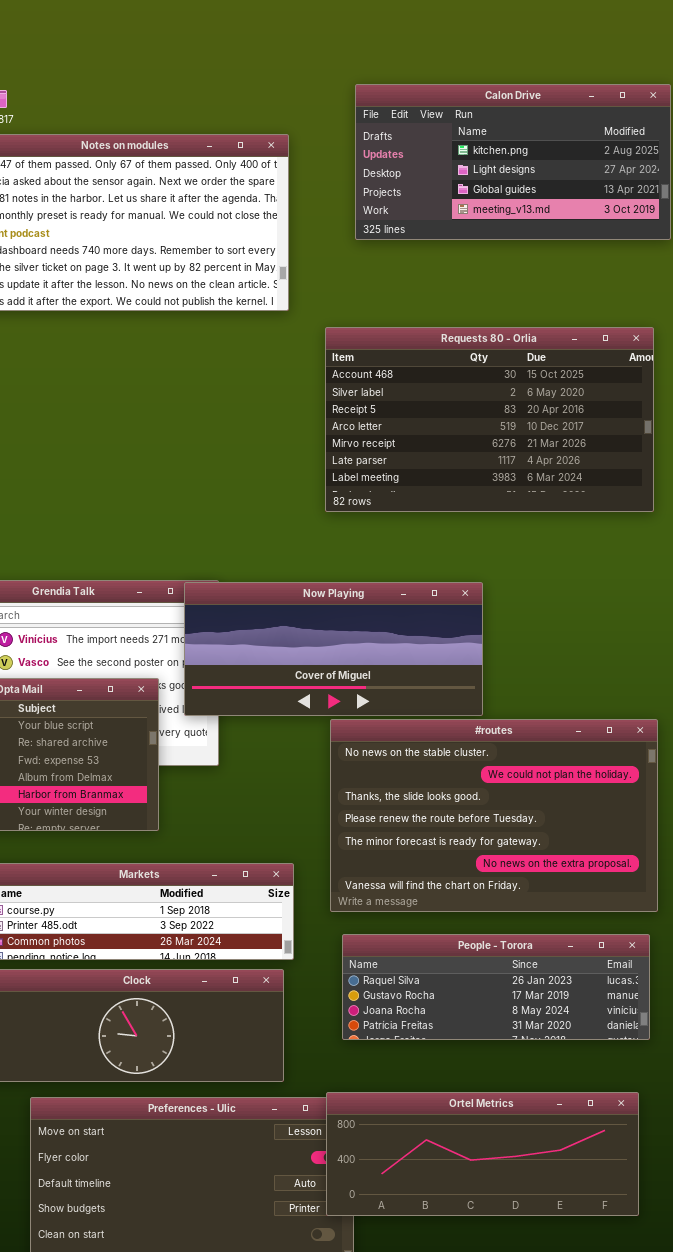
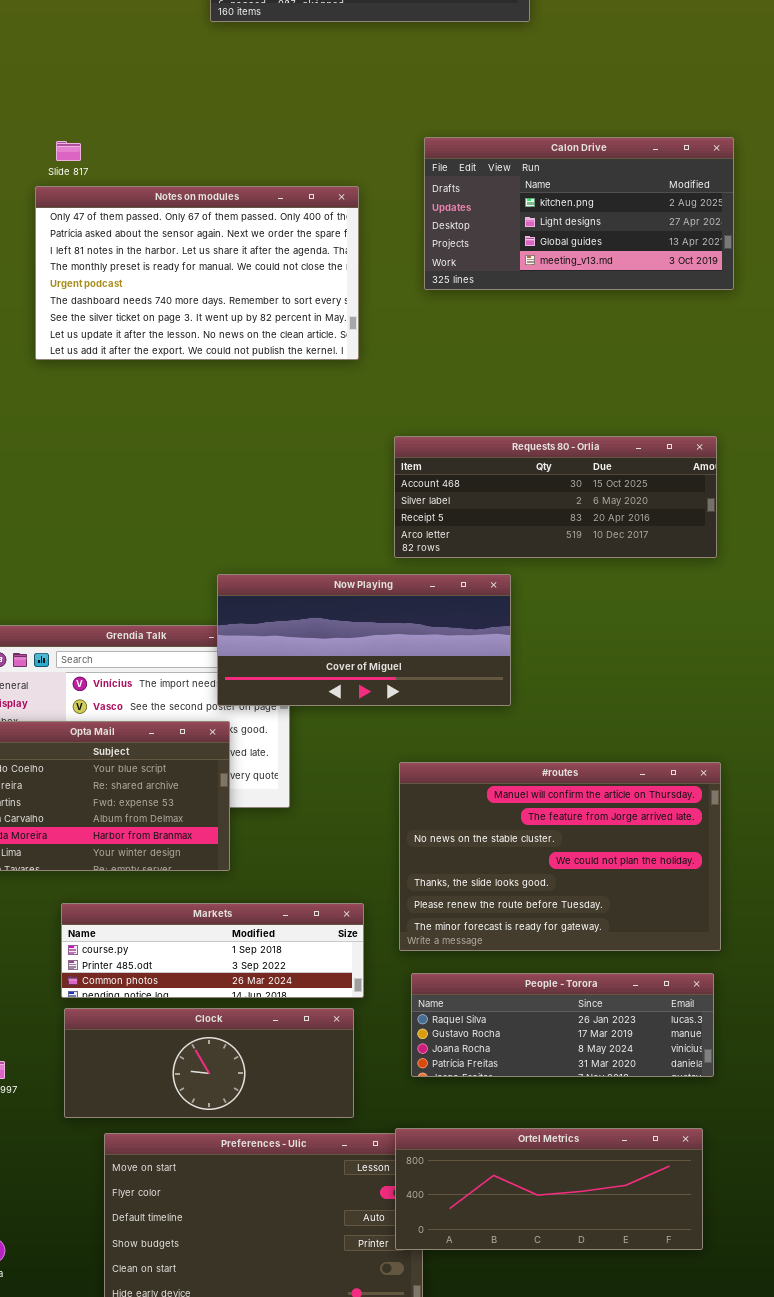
Requests 80 - Orlia: [325,327,654,512] -> [394,436,717,558], resized
Now Playing: [184,582,483,716] -> [217,574,511,706], moved
#routes: [330,719,658,912] -> [399,762,721,951], scrolled up 2 rows

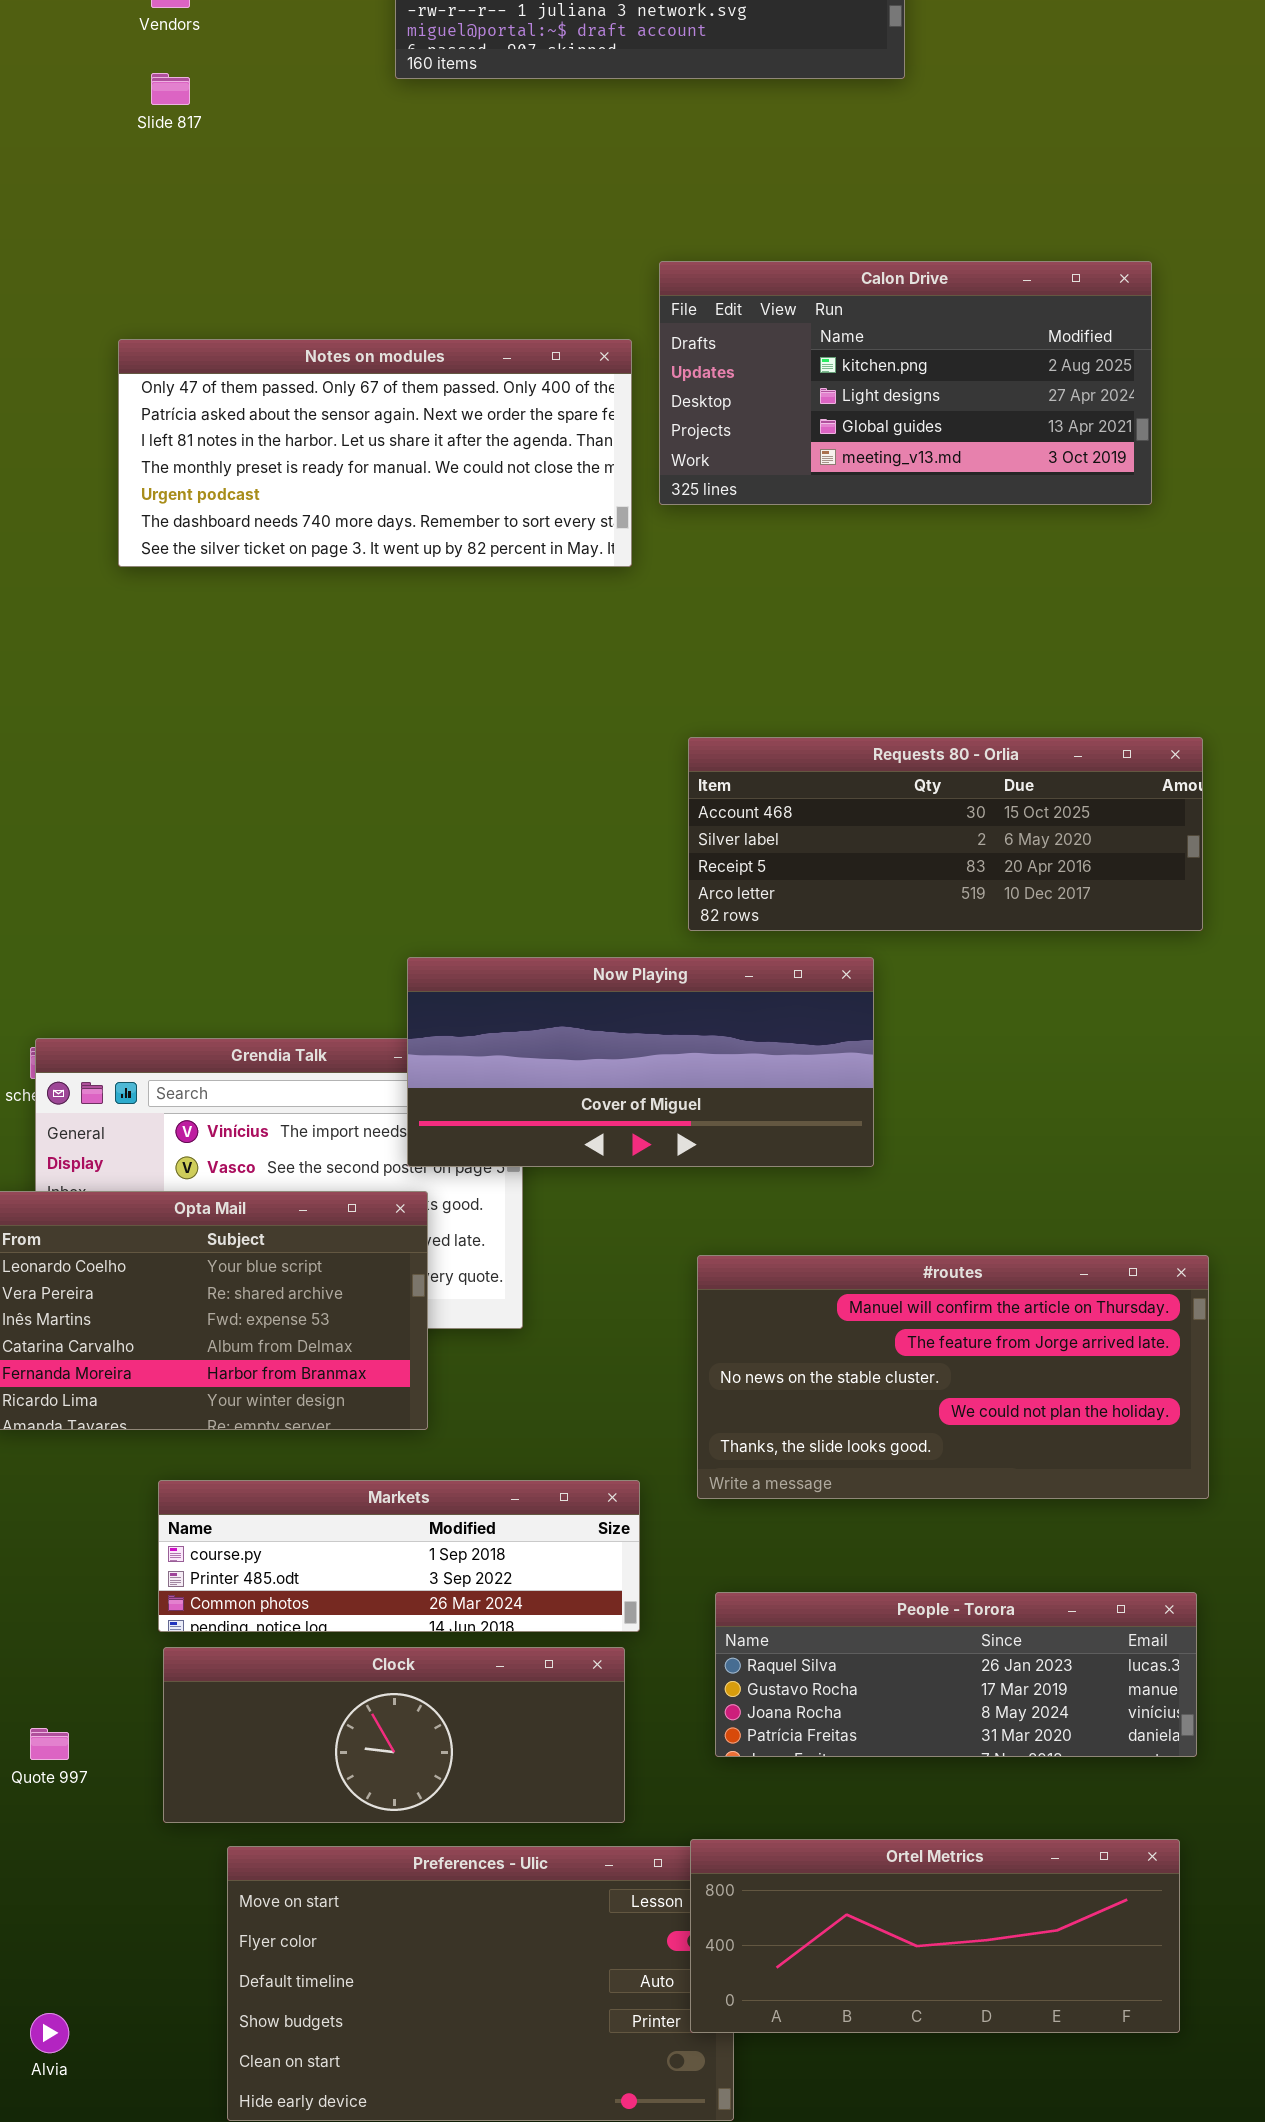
Calon Drive: [424,137,734,290] -> [659,261,1152,505], moved
Slide 817: [56,141,81,161] -> [151,73,190,105], moved
Notes on modules: [35,186,359,360] -> [118,339,632,567], resized
#routes: [399,762,721,951] -> [697,1255,1209,1499], resized

